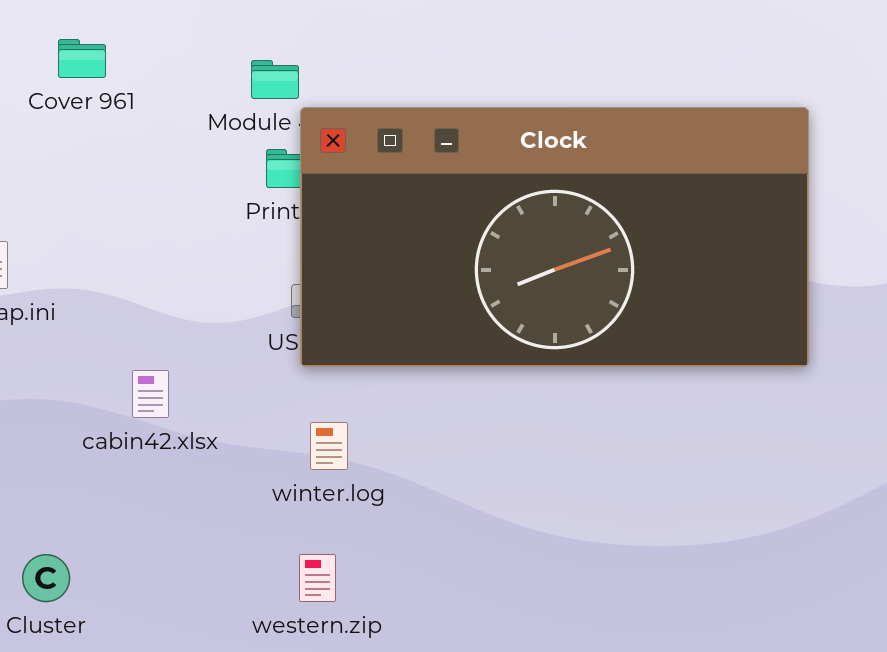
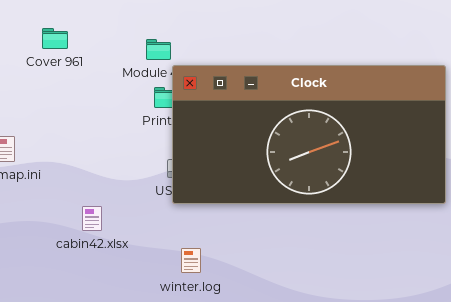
winter.log: [310,422,348,470] -> [181,248,201,273], moved

